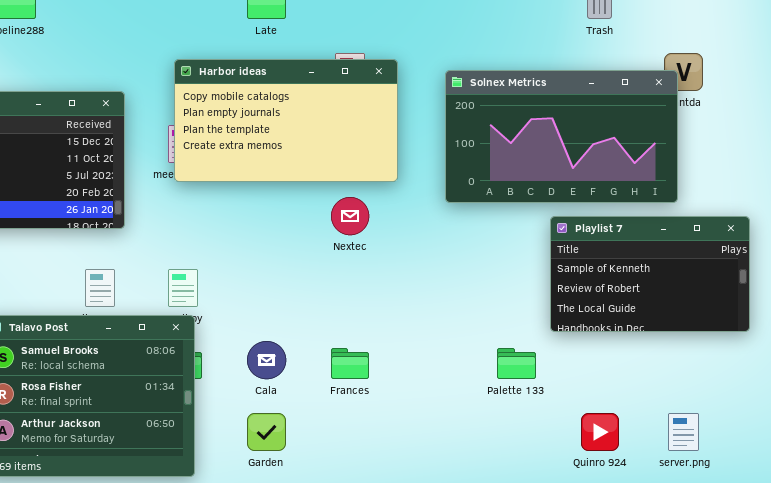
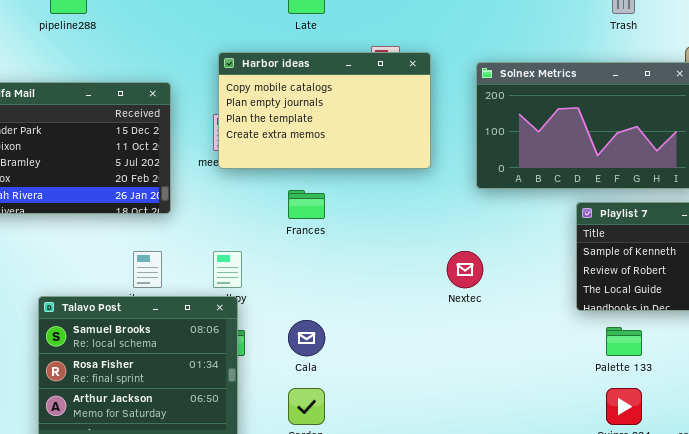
Nextec: [331,197,369,235] -> [447,251,483,288], moved
Frances: [331,348,369,379] -> [288,190,325,219], moved
Palette 133: [497,348,536,379] -> [606,327,642,356], moved

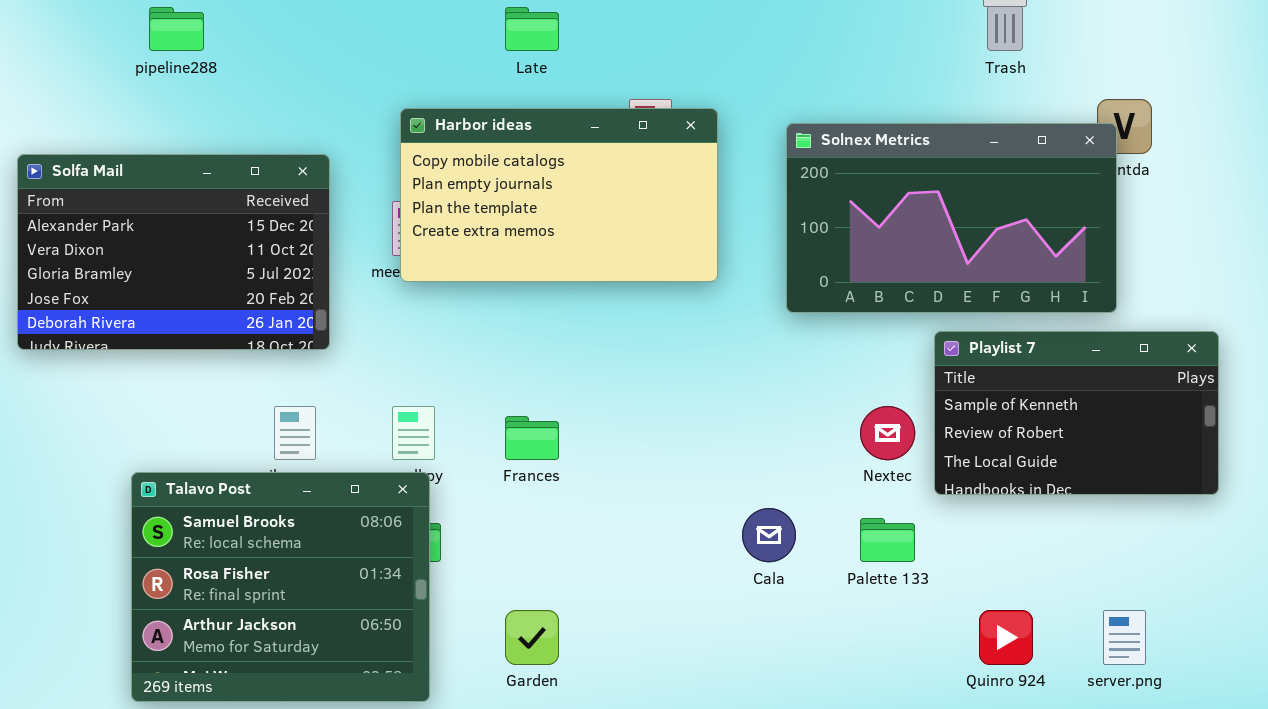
Frances: [288,190,325,219] -> [505,416,559,460], moved
Nextec: [447,251,483,288] -> [860,406,915,460], moved
Cala: [288,320,325,356] -> [742,508,796,562], moved
Palette 133: [606,327,642,356] -> [860,518,915,562], moved

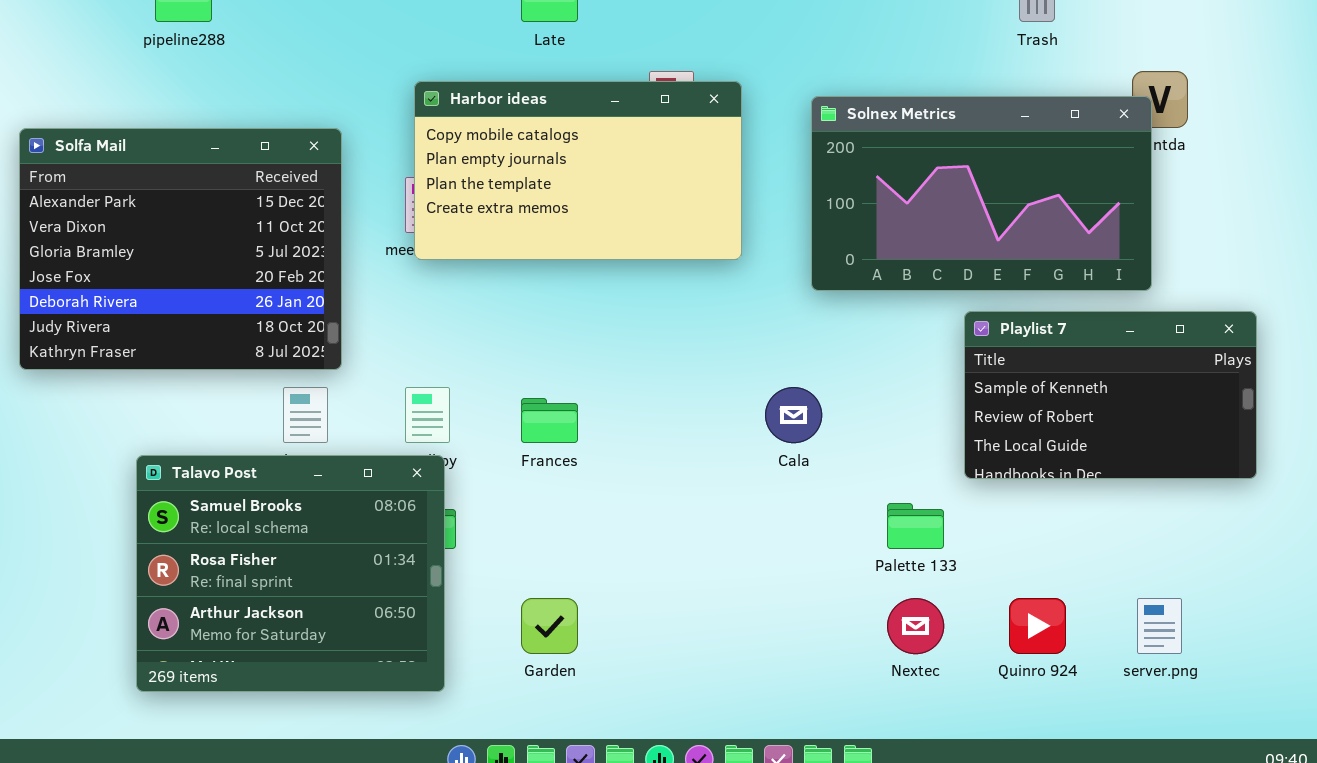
Solfa Mail: [17,154,330,350] -> [19,128,342,370], resized
Nextec: [860,406,915,460] -> [887,598,944,654], moved
Cala: [742,508,796,562] -> [765,387,822,443], moved

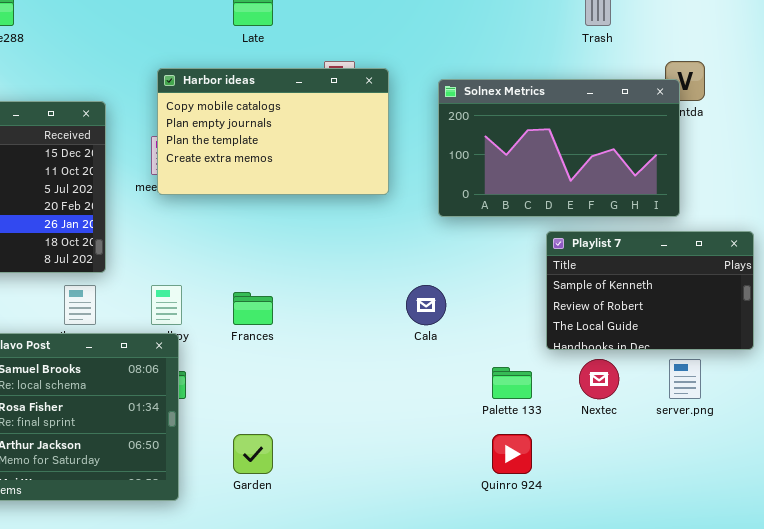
Nextec: [887,598,944,654] -> [579,359,619,399], moved
Quinro 924: [1009,598,1066,654] -> [492,434,532,474], moved
server.png: [1137,598,1182,654] -> [669,359,701,399], moved

